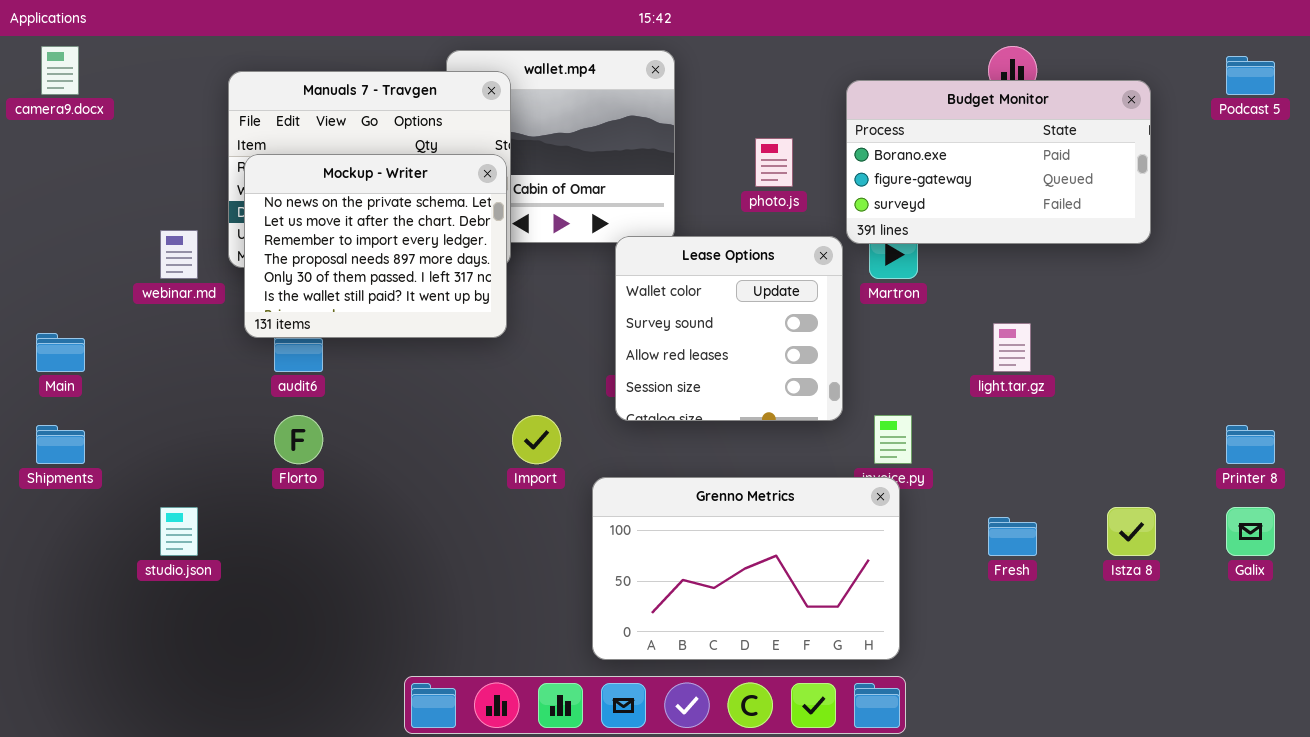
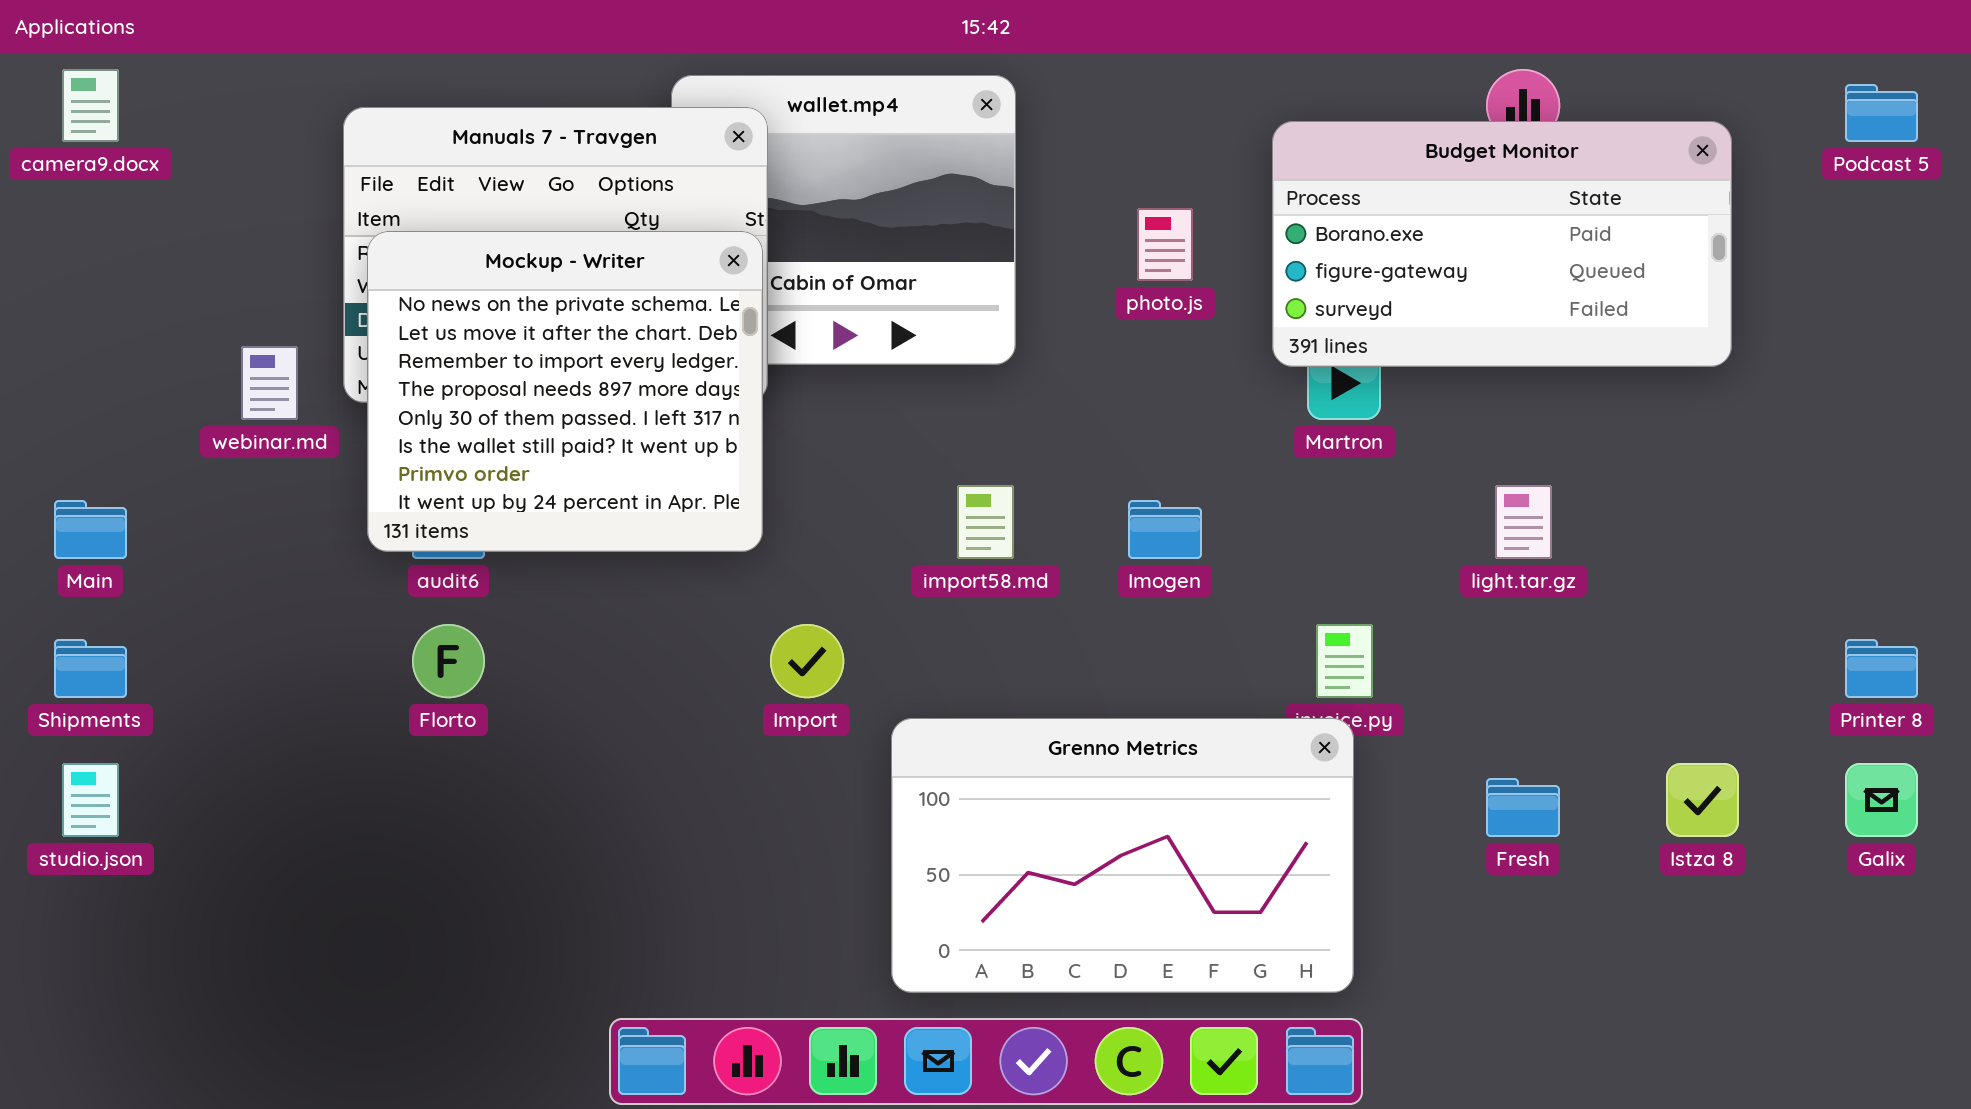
Mockup - Writer: [244,154,507,338] -> [367,231,763,552], resized
Lease Options: [615,236,843,421] -> none, closed
studio.json: [160,507,198,556] -> [62,763,119,837], moved

